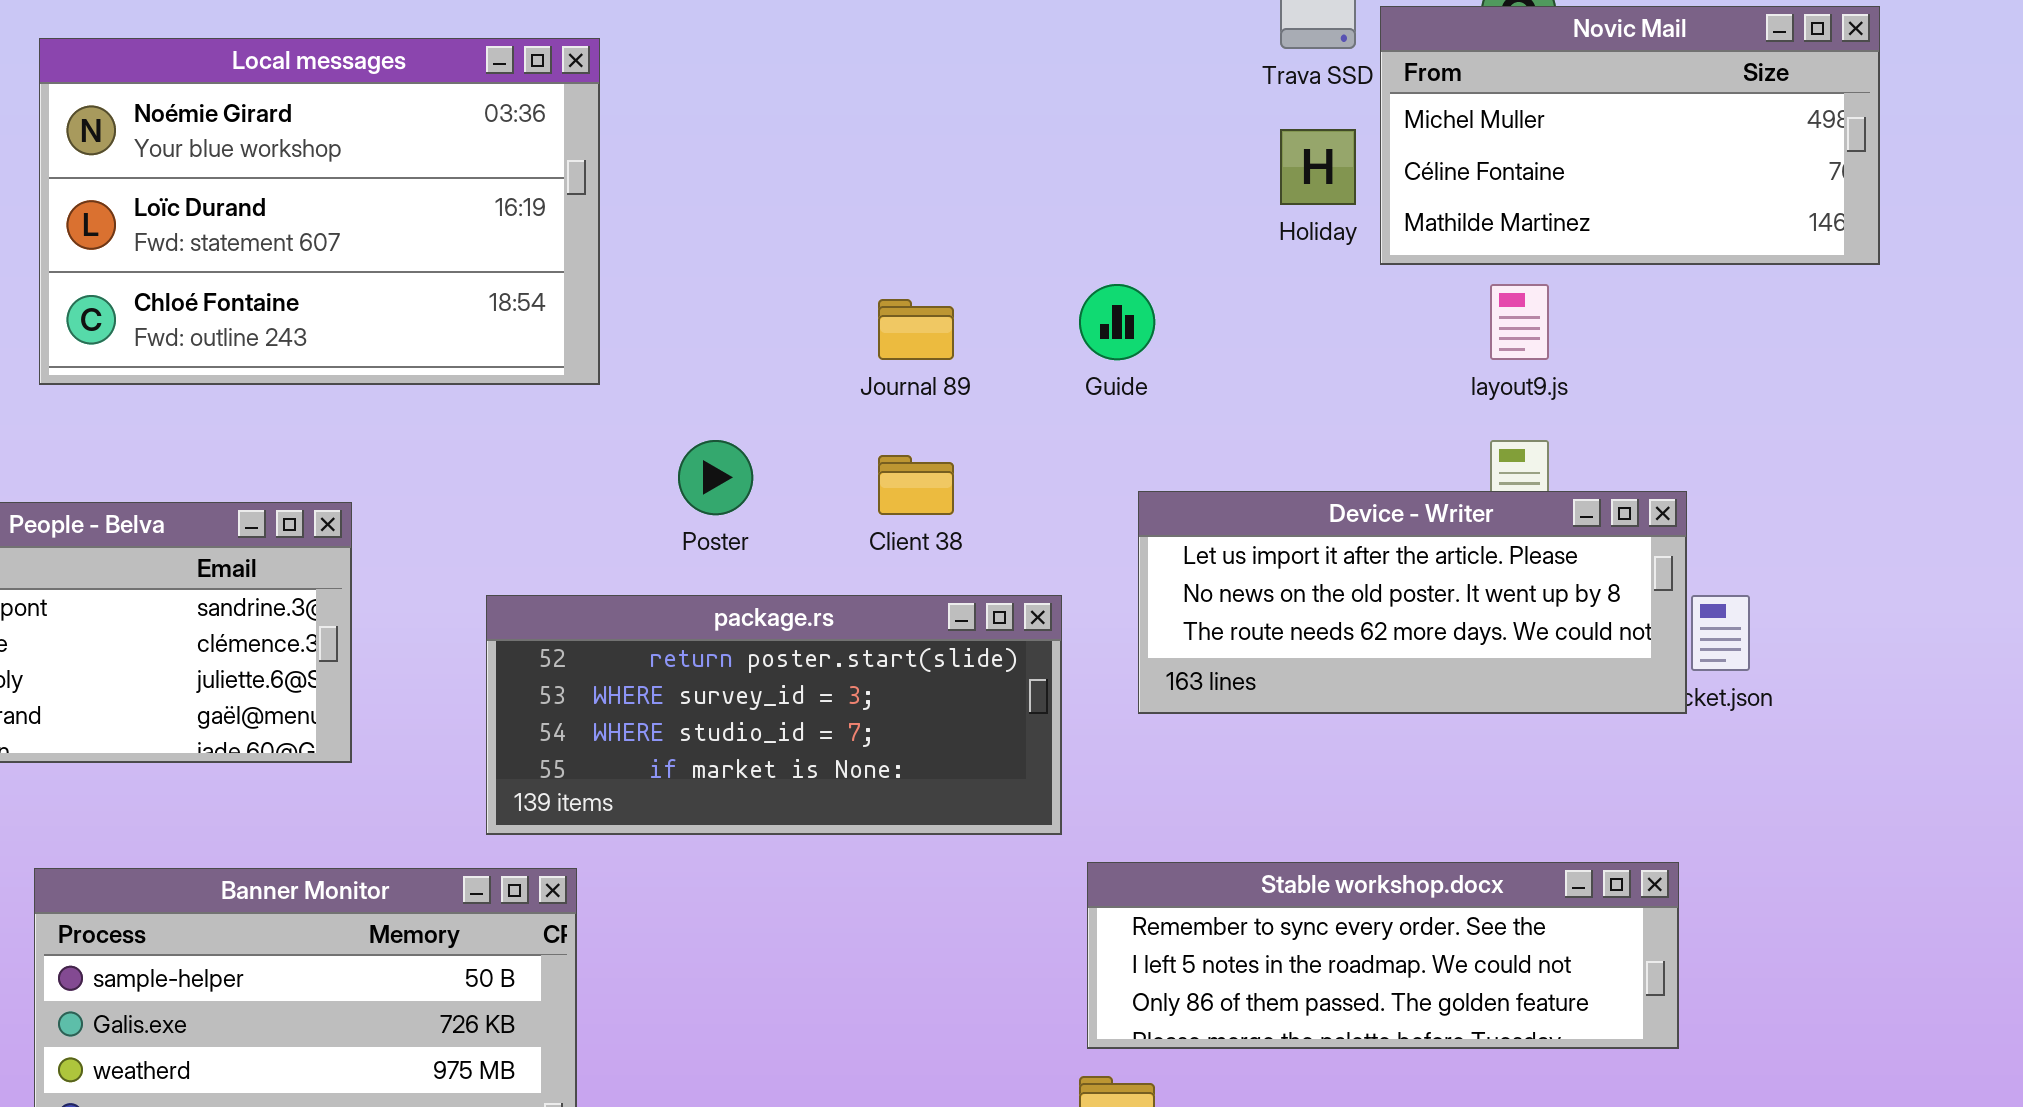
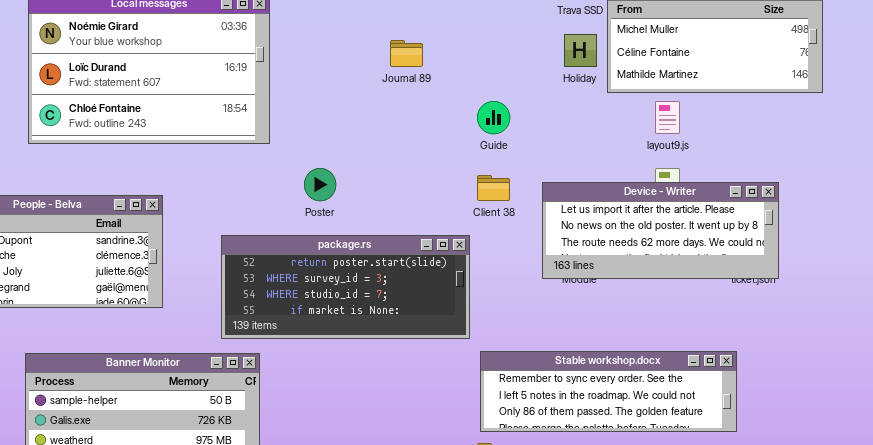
Journal 89: [878,299,954,360] -> [390,40,423,67], moved
Client 38: [878,455,954,515] -> [477,175,510,201], moved
Device - Writer: [1138,491,1687,714] -> [542,182,779,279], moved

